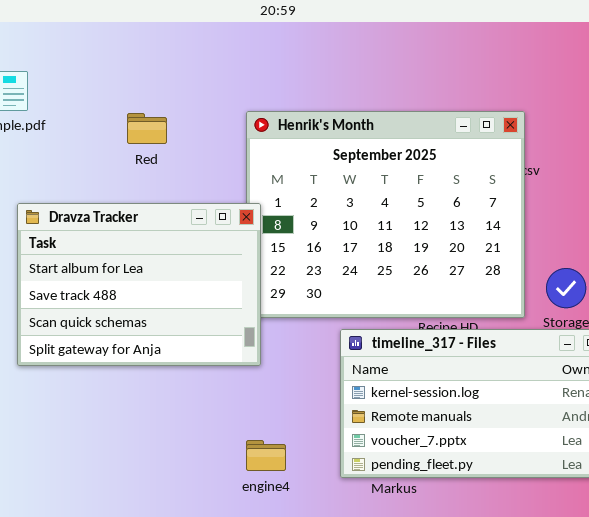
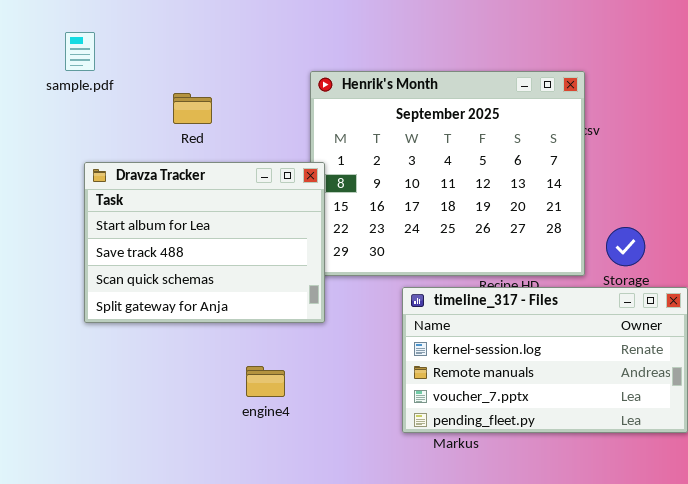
Red: [127,113,167,144] -> [173,93,212,124], moved
engine4: [246,440,286,471] -> [246,366,285,397], moved

